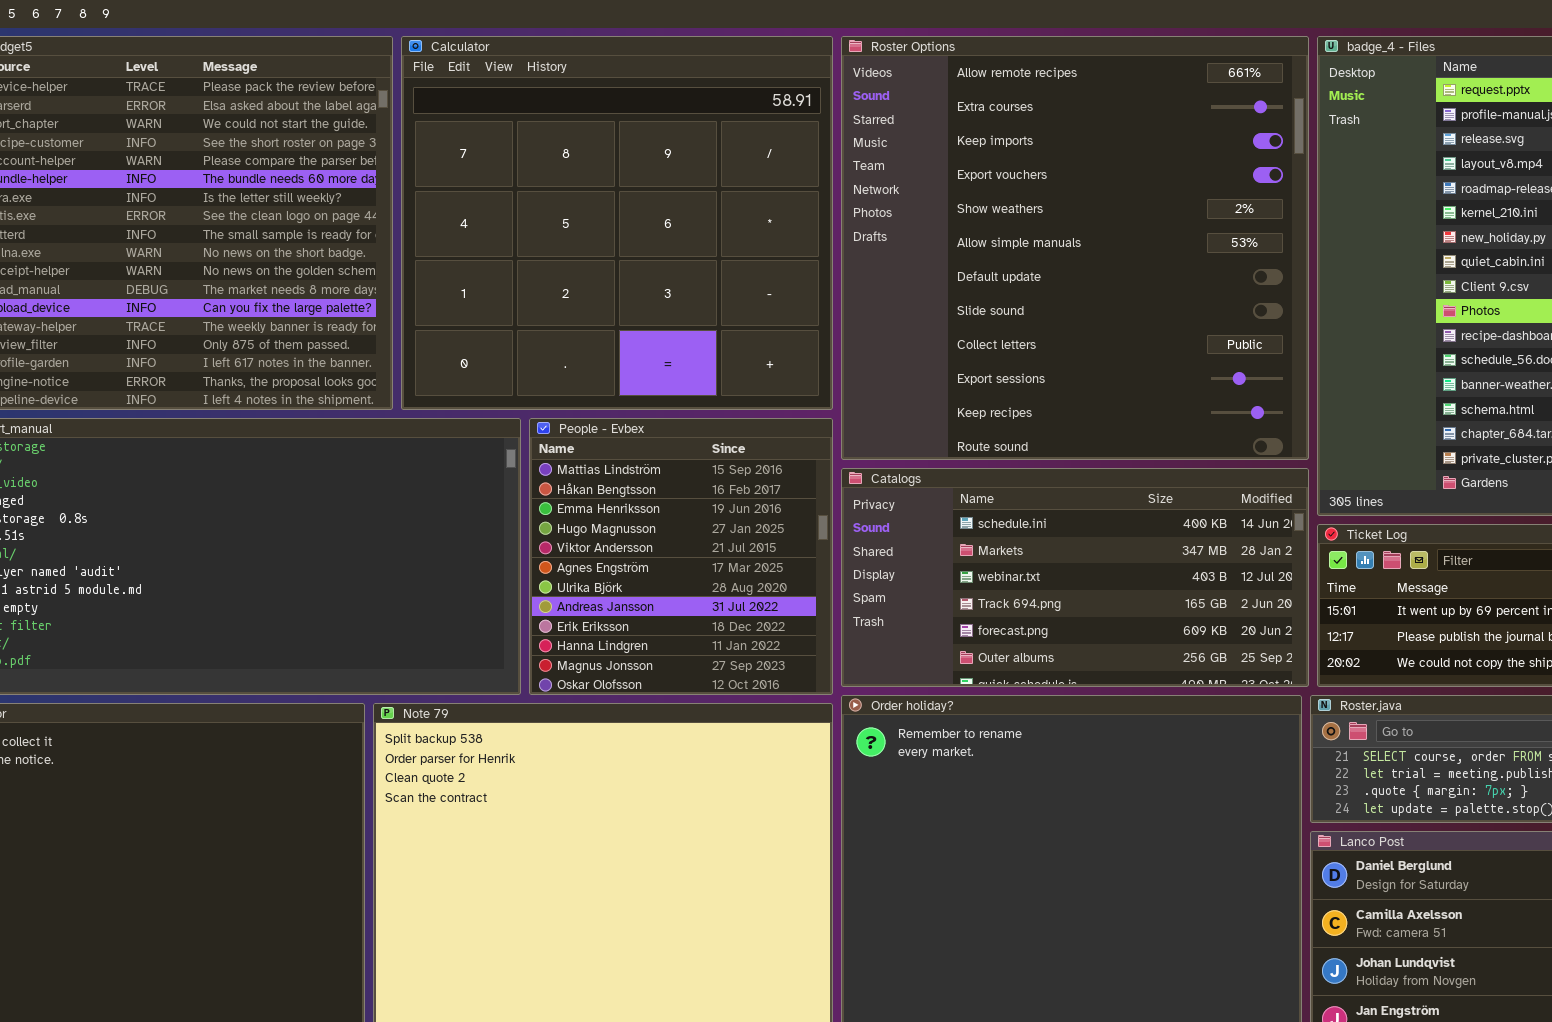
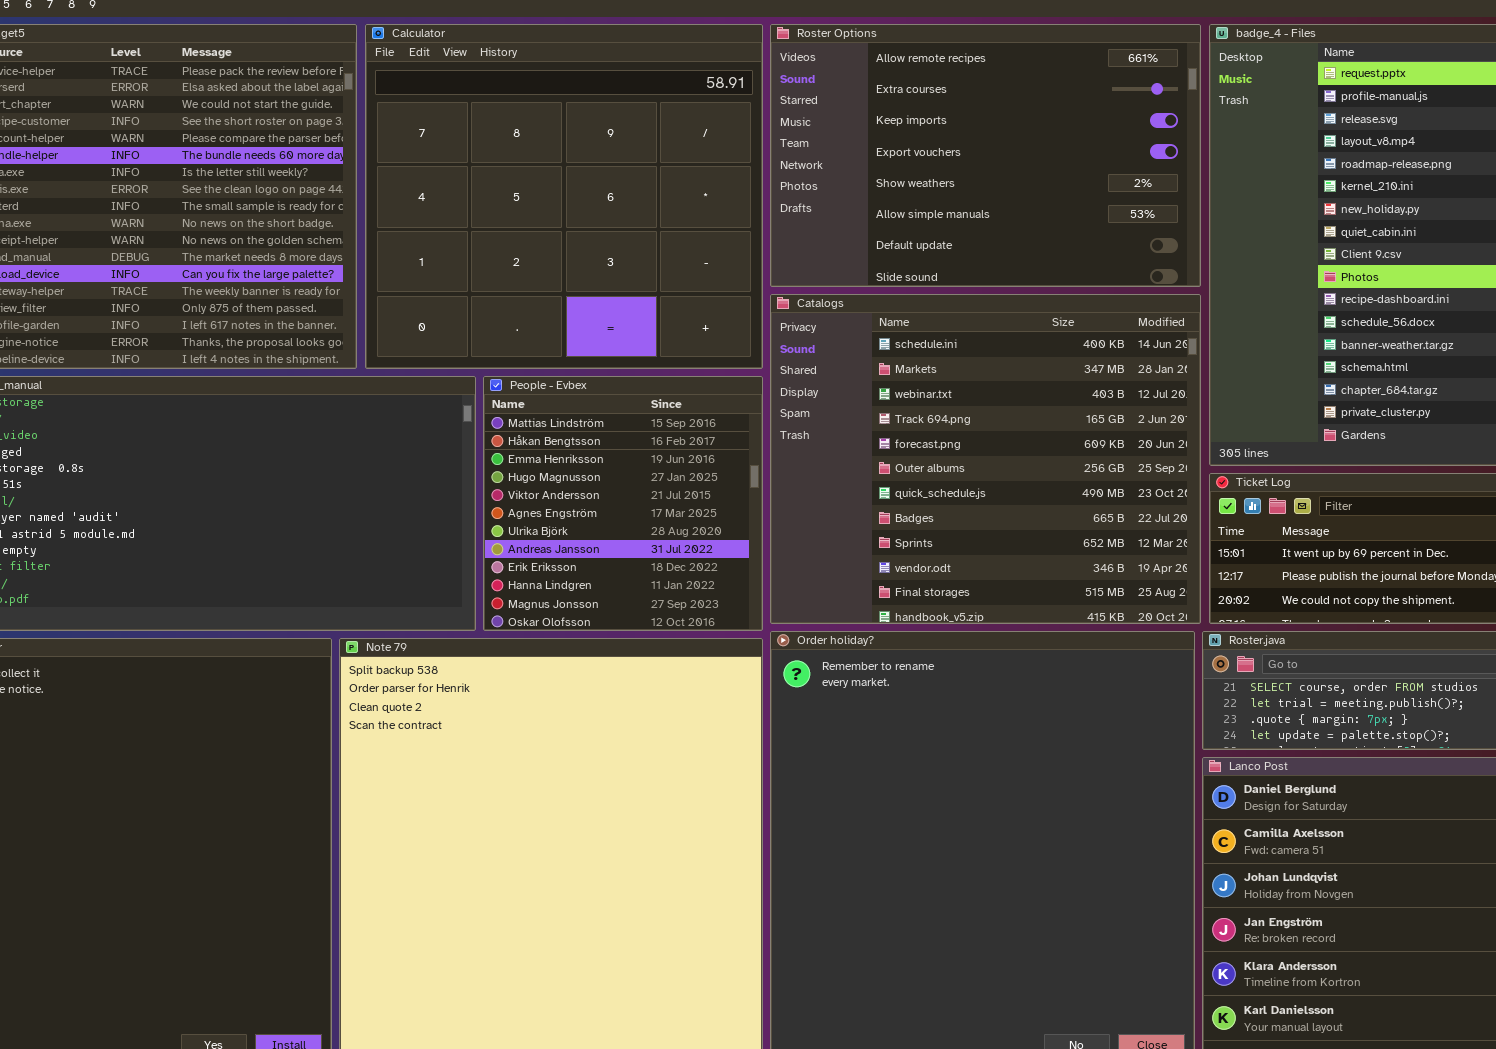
Roster Options: [841,36,1309,460] -> [770,24,1201,287], resized
Catalogs: [841,468,1309,687] -> [770,294,1201,624], resized

